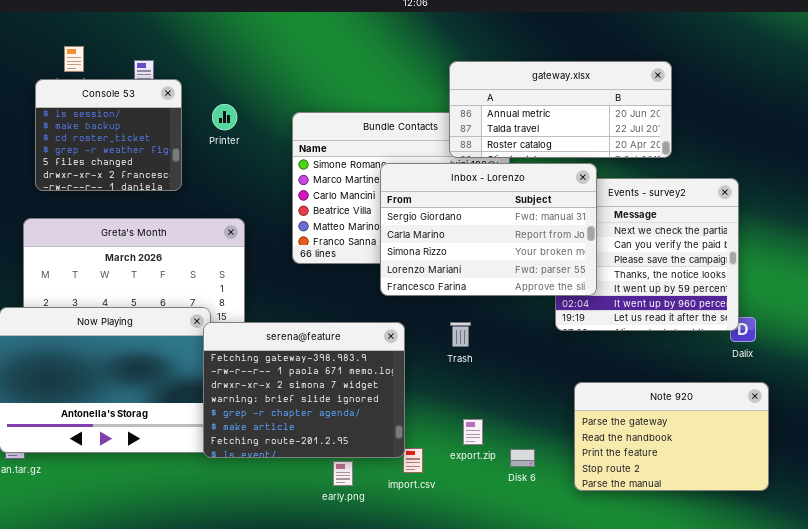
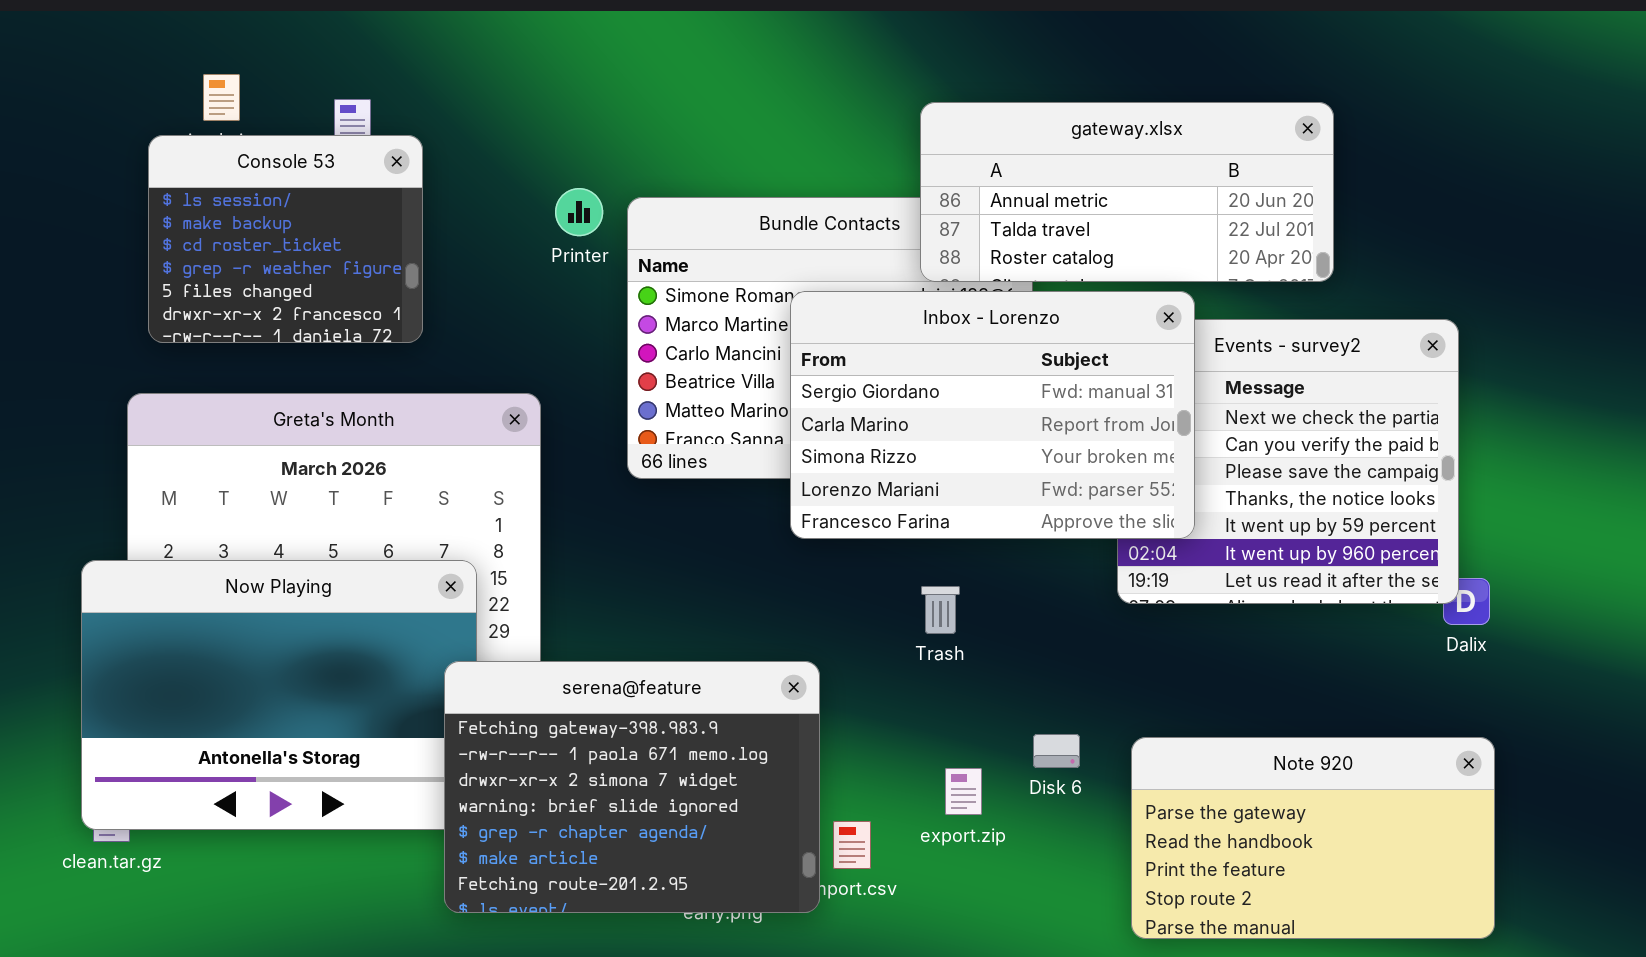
Printer: [212,104,237,130] -> [555,188,603,236], moved
serena@feature: [203,322,405,458] -> [444,661,820,913], moved
Note 920: [574,382,769,491] -> [1131,737,1495,939], moved
Disk 6: [510,449,535,467] -> [1033,734,1080,768], moved

